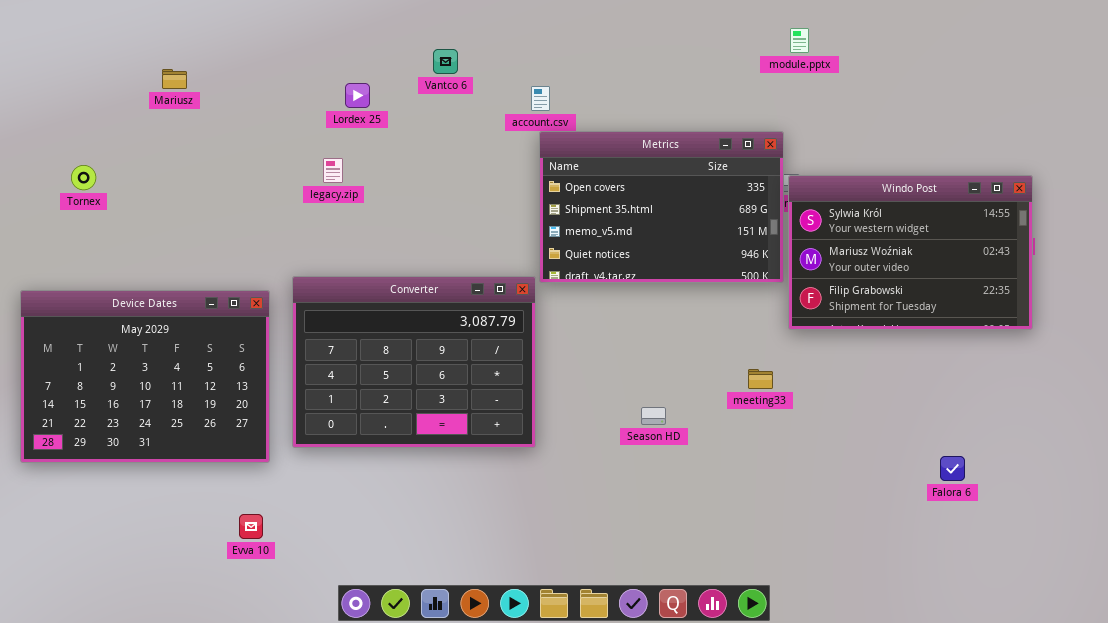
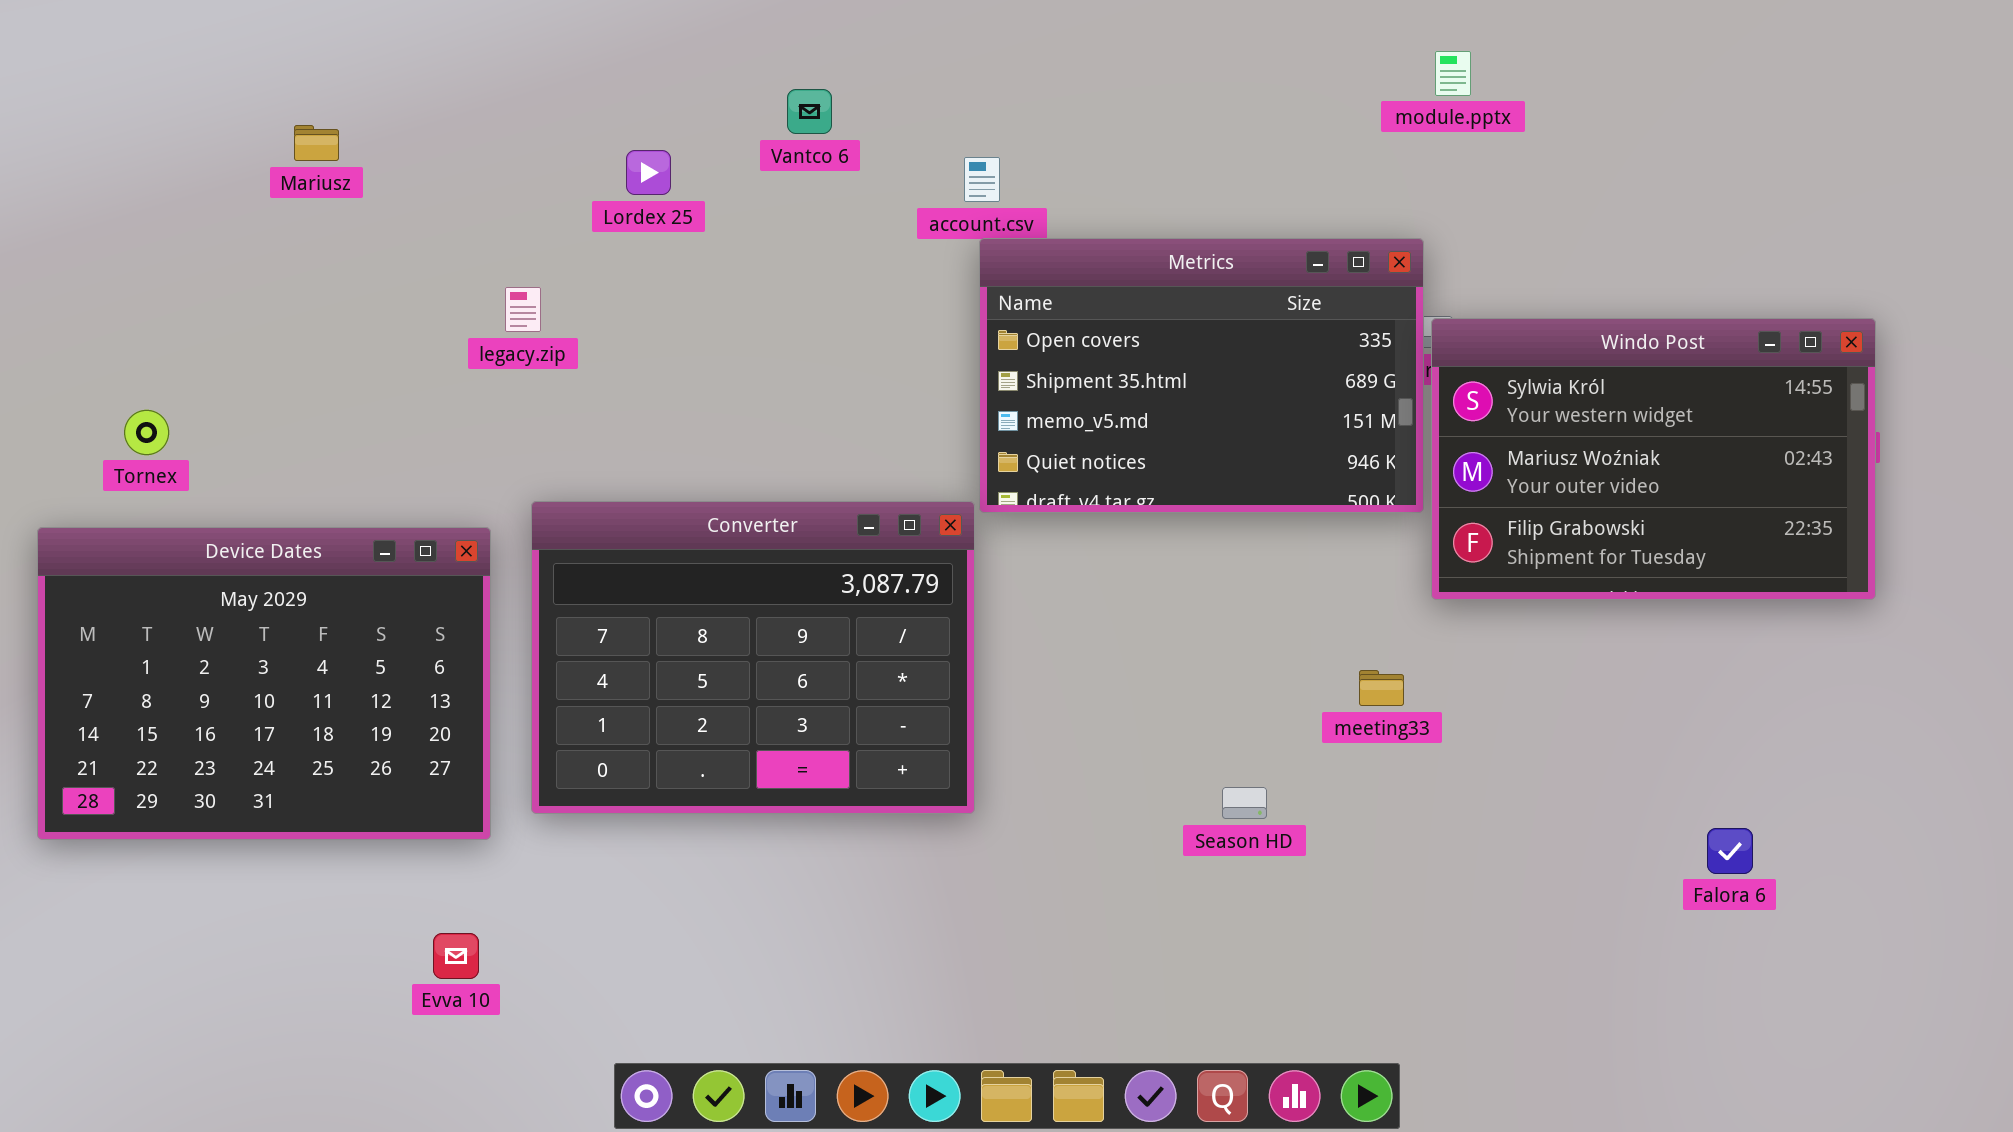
legacy.zip: [323,158,343,183] -> [505,287,541,332], moved
Tornex: [71,165,96,190] -> [124,410,169,455], moved
Season HD: [641,407,666,425] -> [1222,787,1267,819], moved

